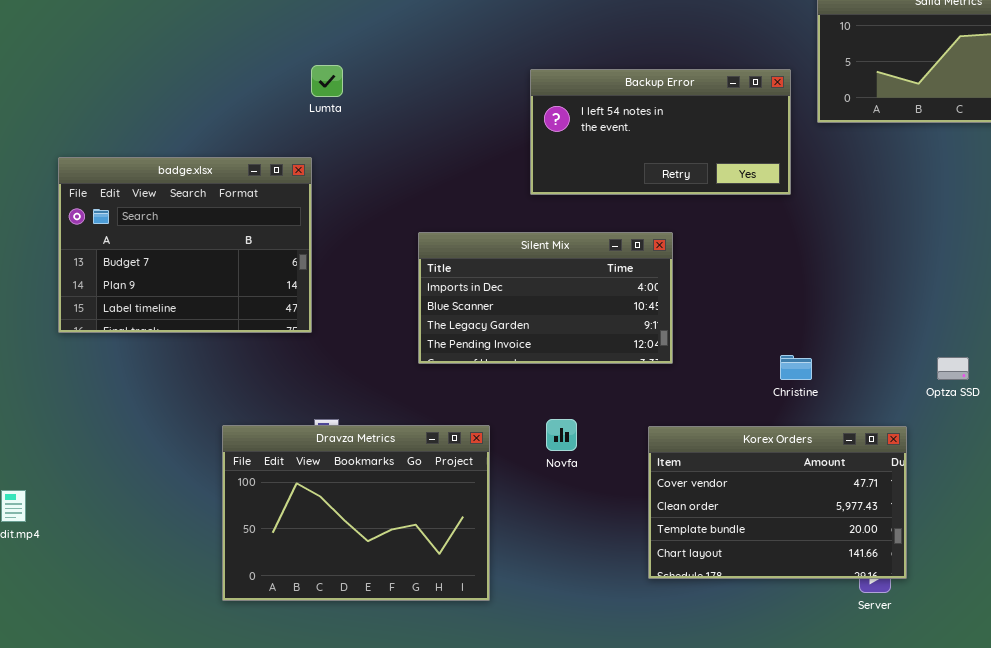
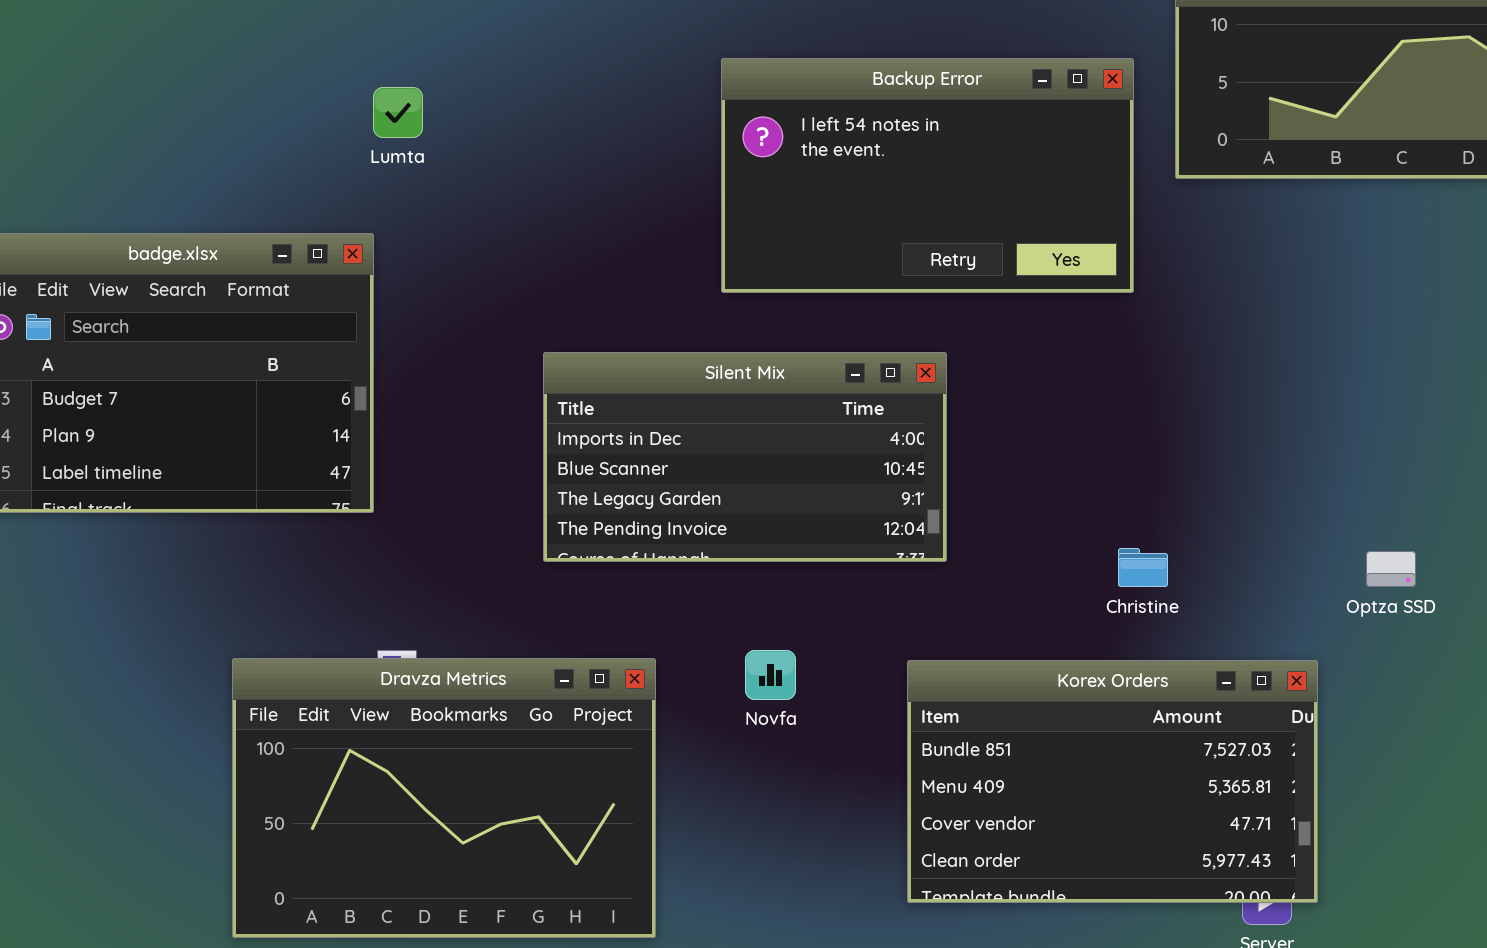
Backup Error: [530,69,791,195] -> [721,58,1134,293], resized
Korex Orders: [648,426,907,579] -> [907,660,1318,903], scrolled up 2 rows

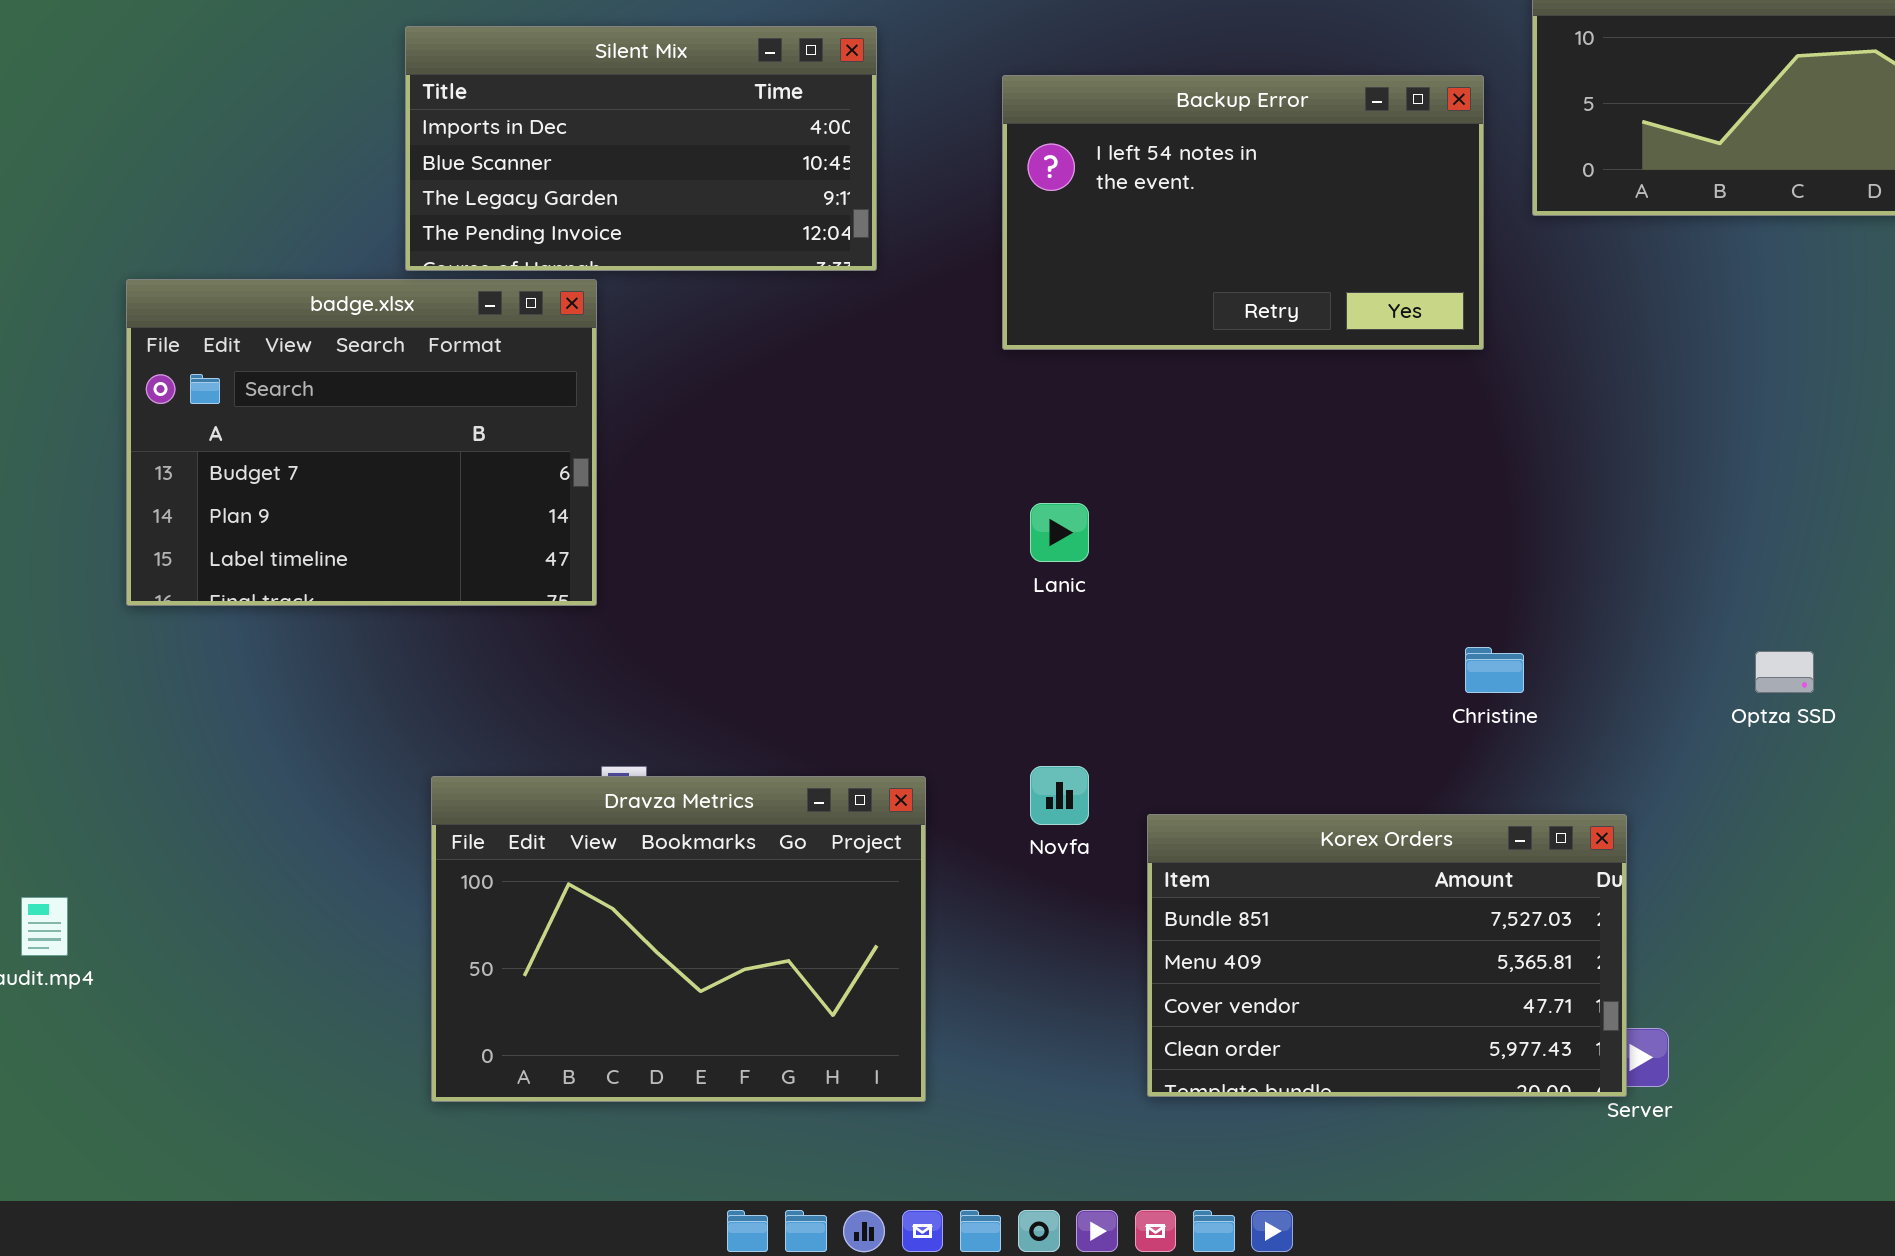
Silent Mix: [543,352,947,562] -> [405,26,877,271], moved
Korex Orders: [907,660,1318,903] -> [1147,814,1627,1097], moved

